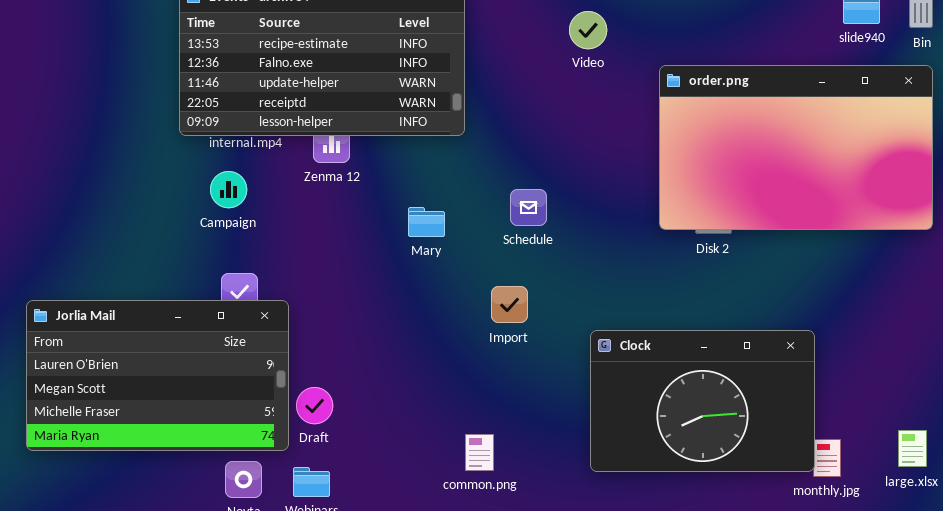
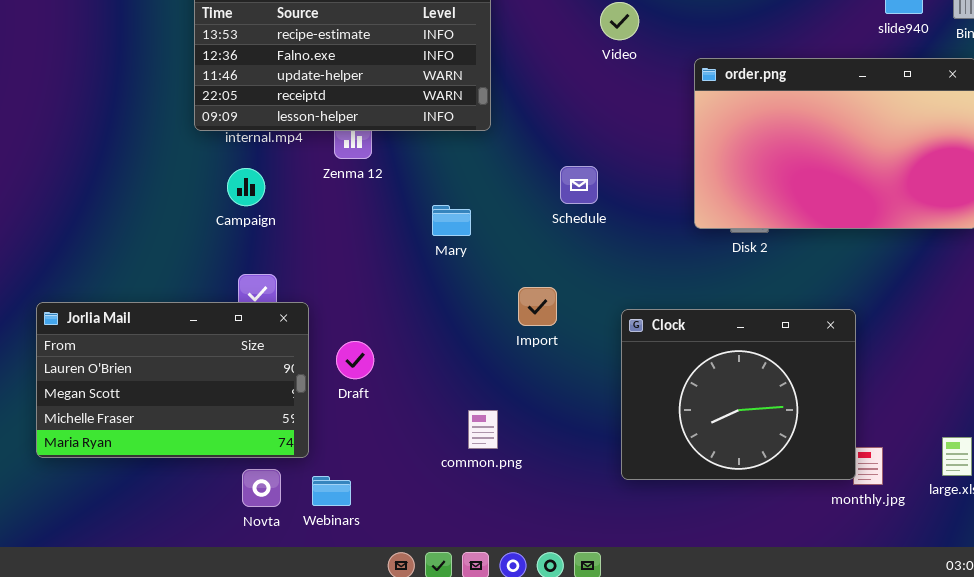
Schedule: [510,189,547,226] -> [560,166,598,204], moved
Clock: [590,330,815,472] -> [621,309,856,480], resized
Draft: [296,387,333,424] -> [336,341,374,379], moved
common.png: [465,434,494,471] -> [468,410,498,449], moved

